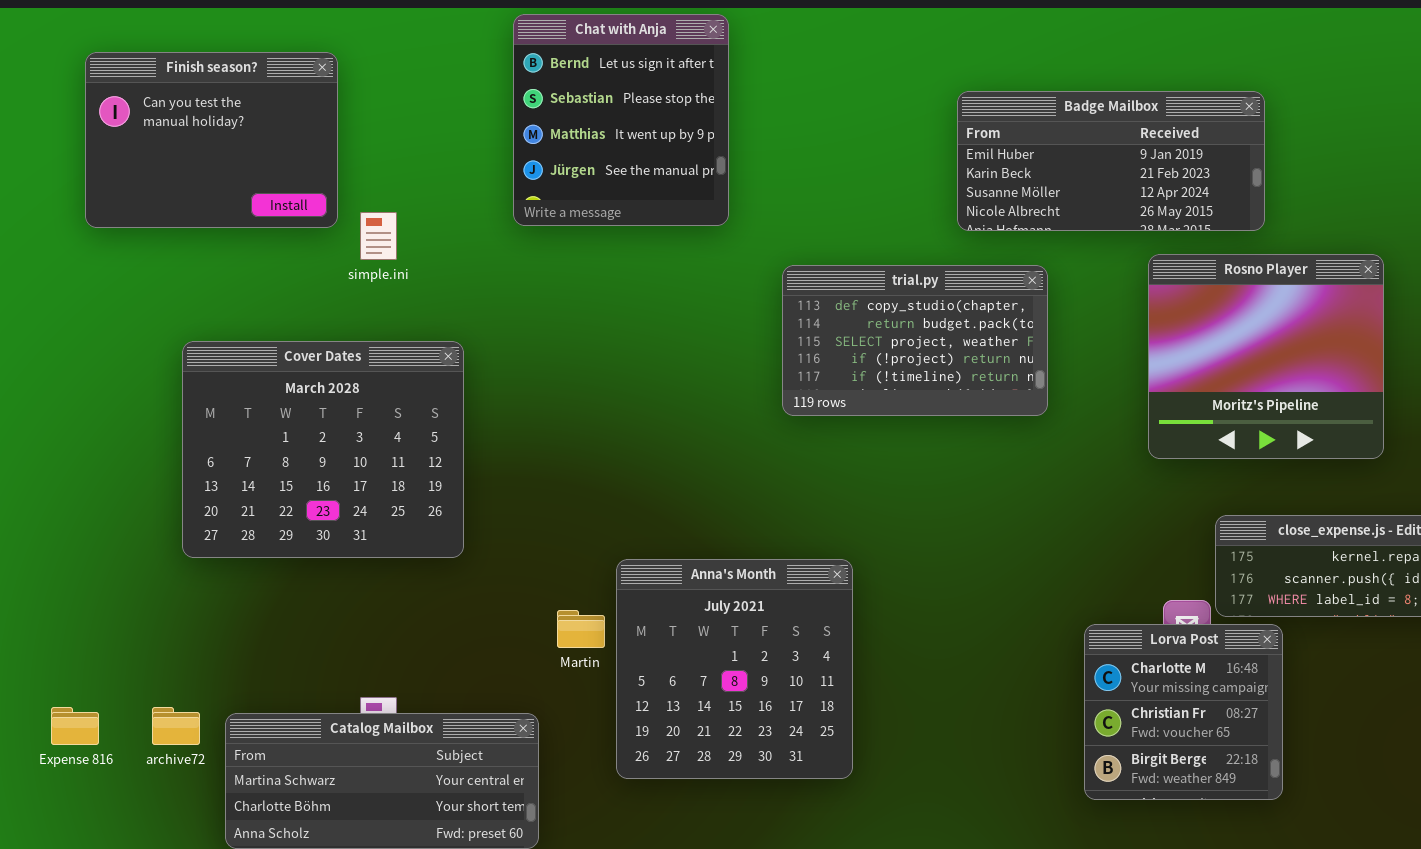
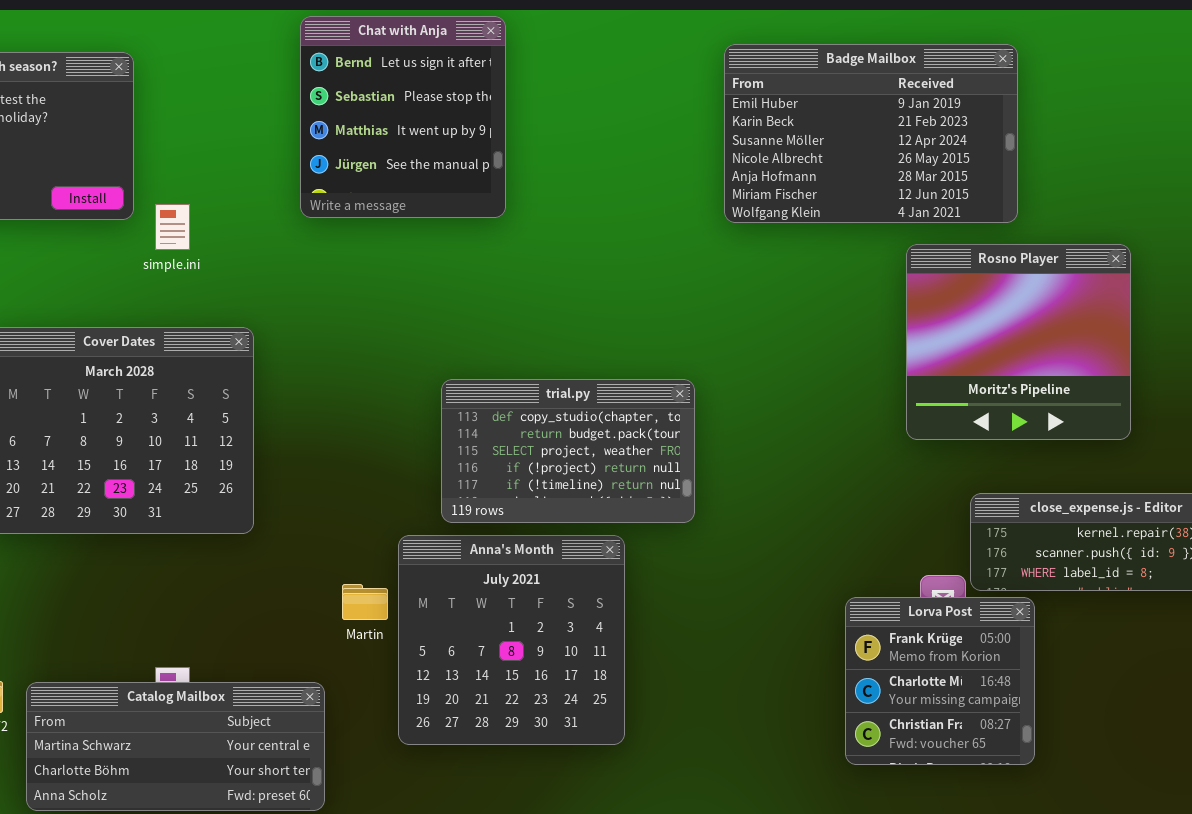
Badge Mailbox: [957,91,1265,231] -> [724,44,1018,223], resized
trial.py: [782,265,1048,416] -> [441,379,695,523], moved
Lorva Post: [1084,624,1283,800] -> [845,597,1035,765], scrolled up 1 row

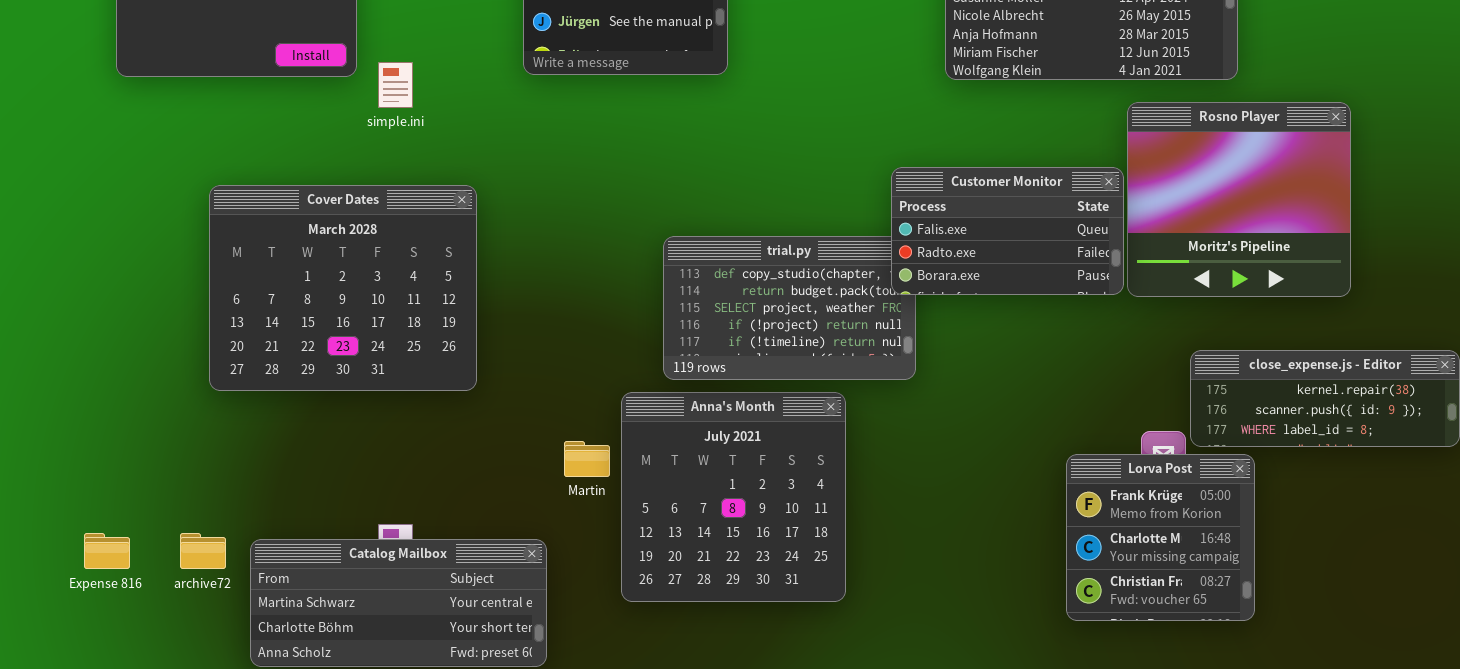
Customer Monitor: none -> [891,167,1124,295], opened

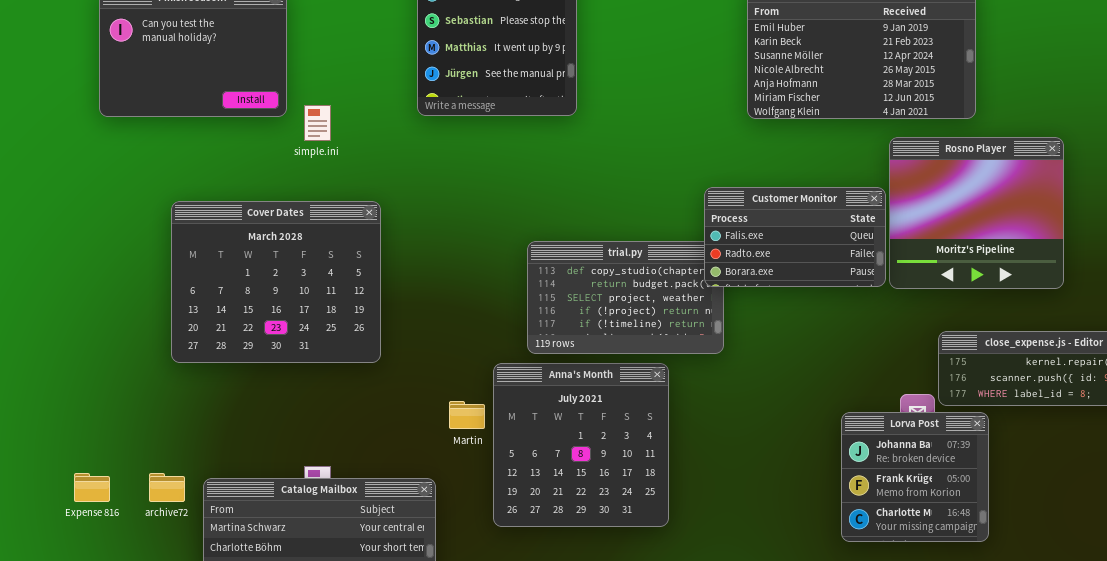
Lorva Post: [1066,454,1255,621] -> [841,412,989,542], scrolled up 1 row

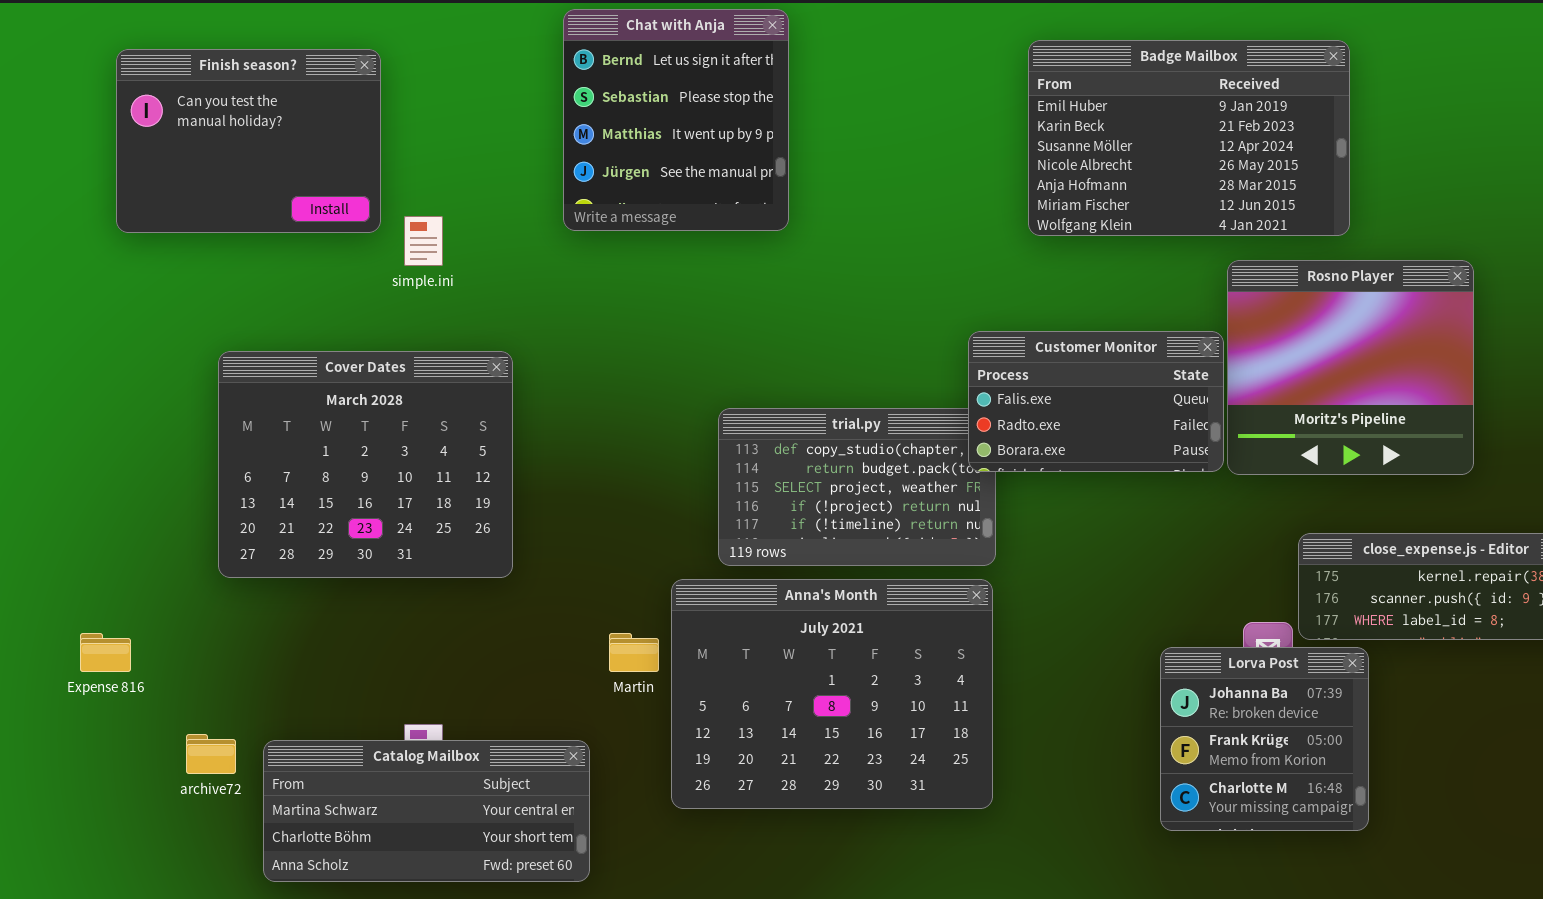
Anna's Month: [493,363,669,527] -> [671,579,993,809], resized
Expense 816: [74,473,110,502] -> [80,633,131,672], moved

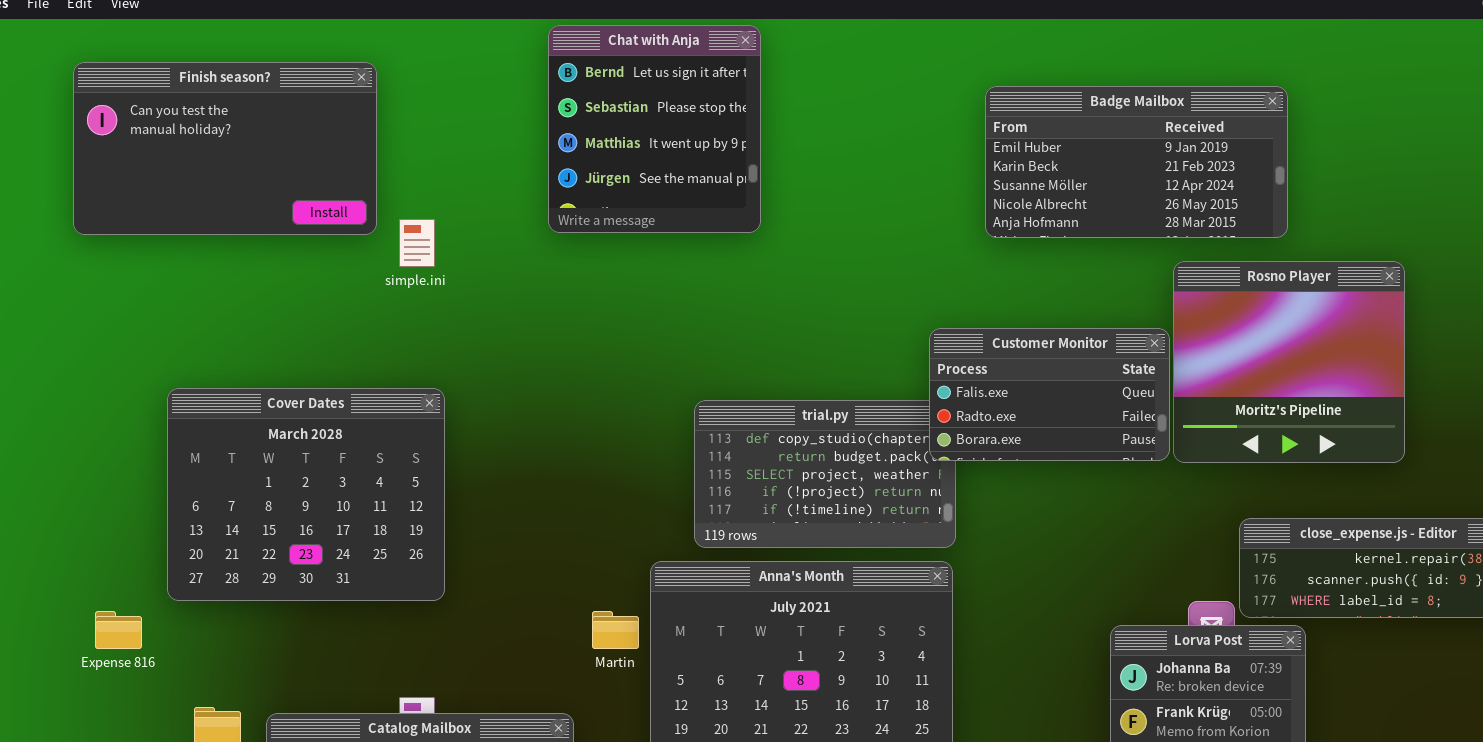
Badge Mailbox: [1028,40,1350,236] -> [985,86,1288,238], resized
Finish season?: [116,49,381,233] -> [73,62,377,235], resized
Cover Dates: [218,351,513,578] -> [167,388,445,601], moved

